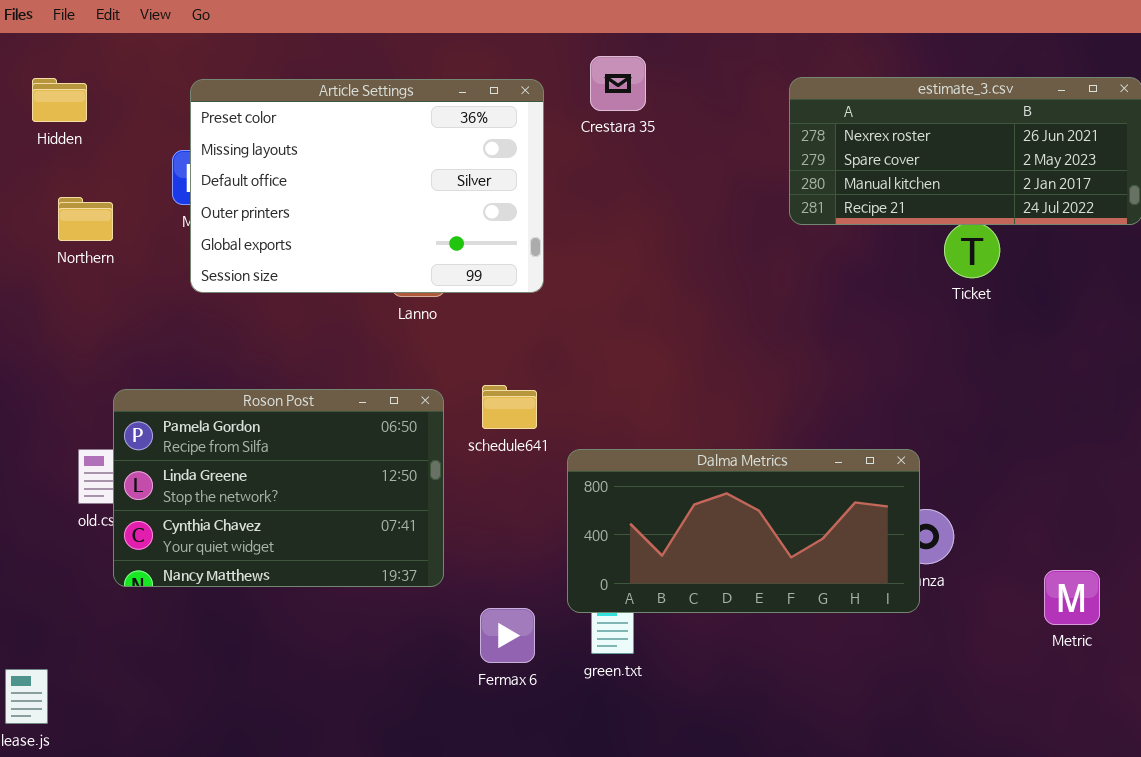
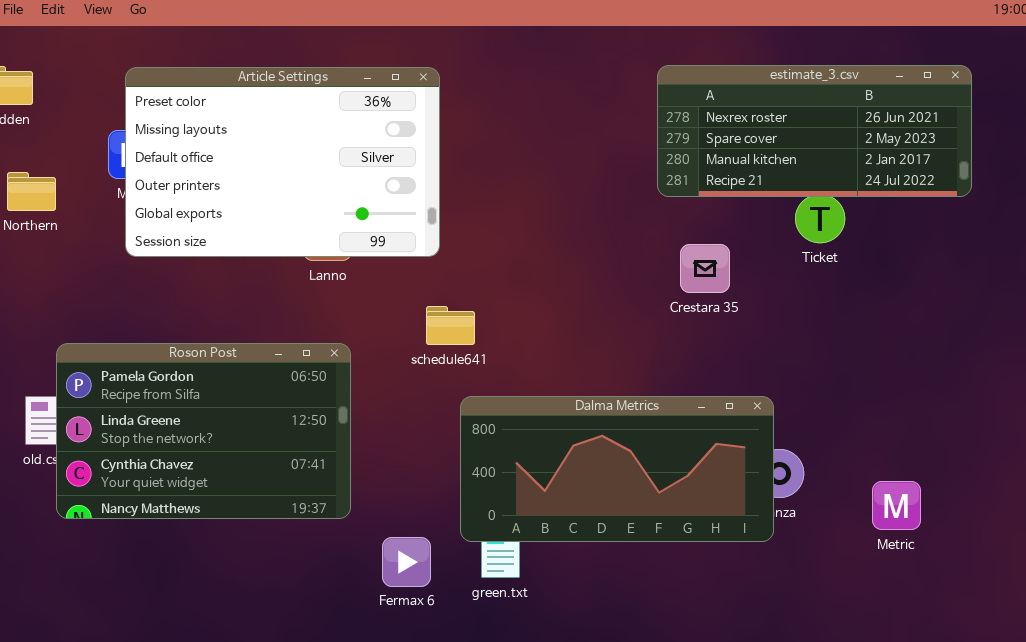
Crestara 35: [590,56,646,111] -> [680,244,730,293], moved
schedule641: [482,385,537,429] -> [426,306,475,345], moved
Metric: [1044,570,1100,625] -> [872,481,921,530], moved

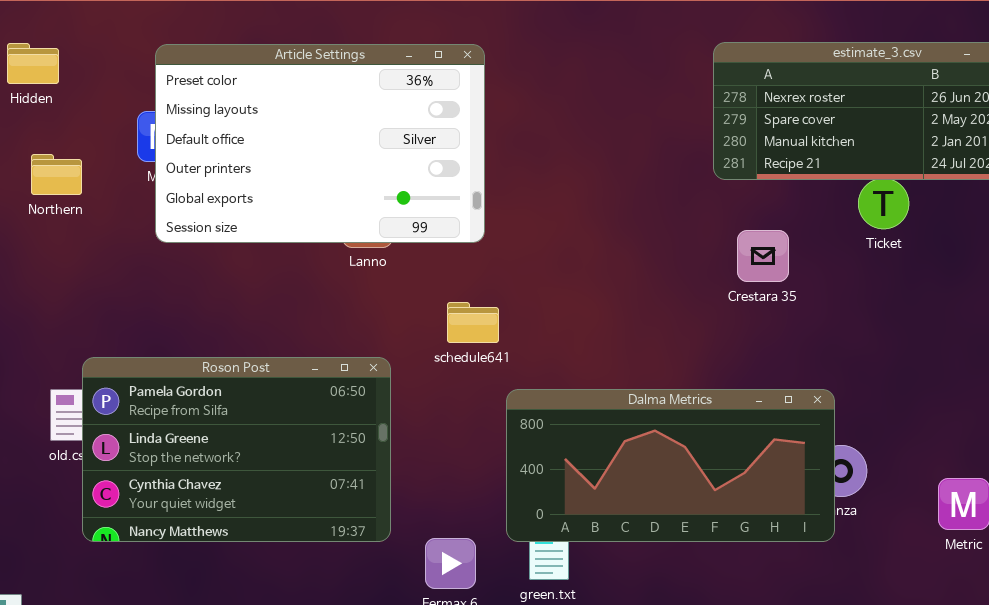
schedule641: [426,306,475,345] -> [447,302,499,343], moved
Roson Post: [56,343,351,519] -> [82,357,391,542], moved

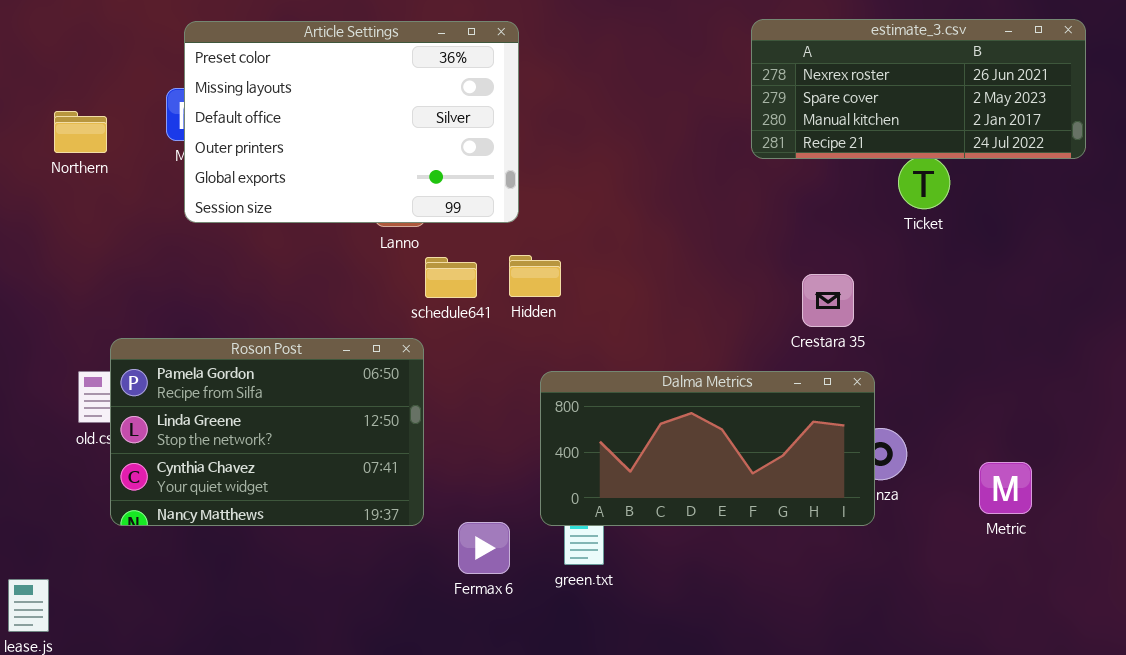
Hidden: [7,43,59,84] -> [509,255,561,297], moved
Northern: [31,154,82,195] -> [54,111,107,153], moved
Crestara 35: [737,230,789,282] -> [802,274,854,327], moved
schedule641: [447,302,499,343] -> [425,257,477,298], moved

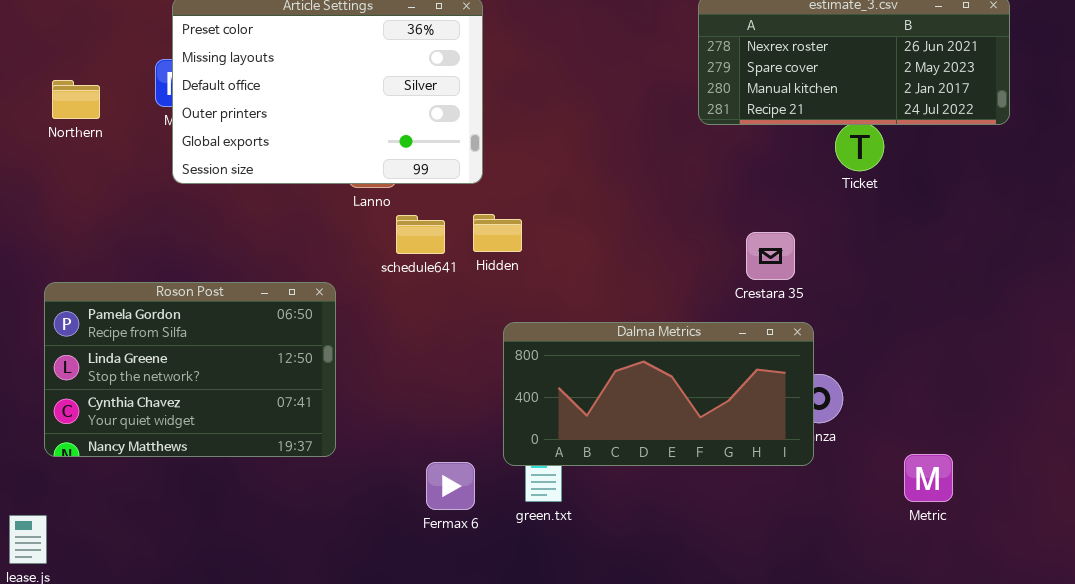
Roson Post: [110,338,424,526] -> [44,282,336,457], moved
Metric: [979,462,1032,514] -> [904,454,953,502], moved

